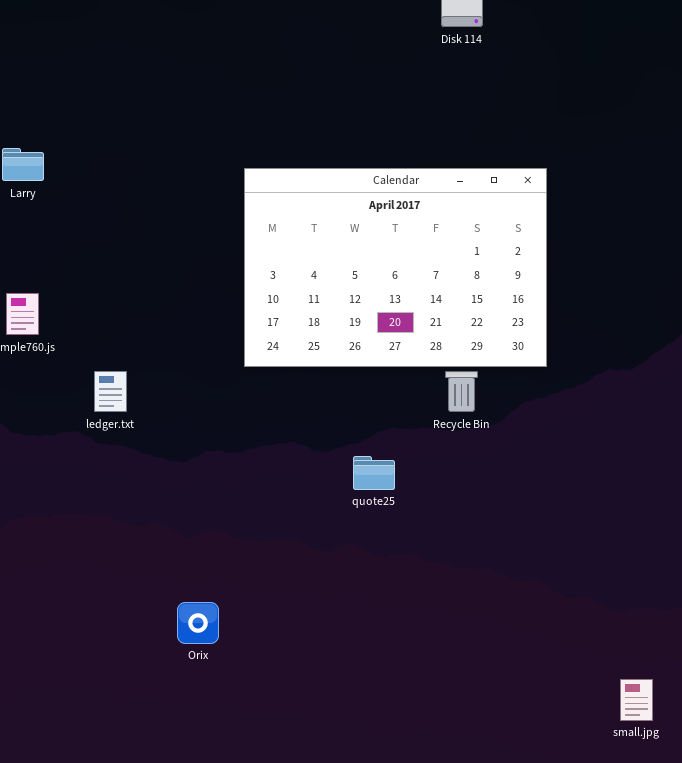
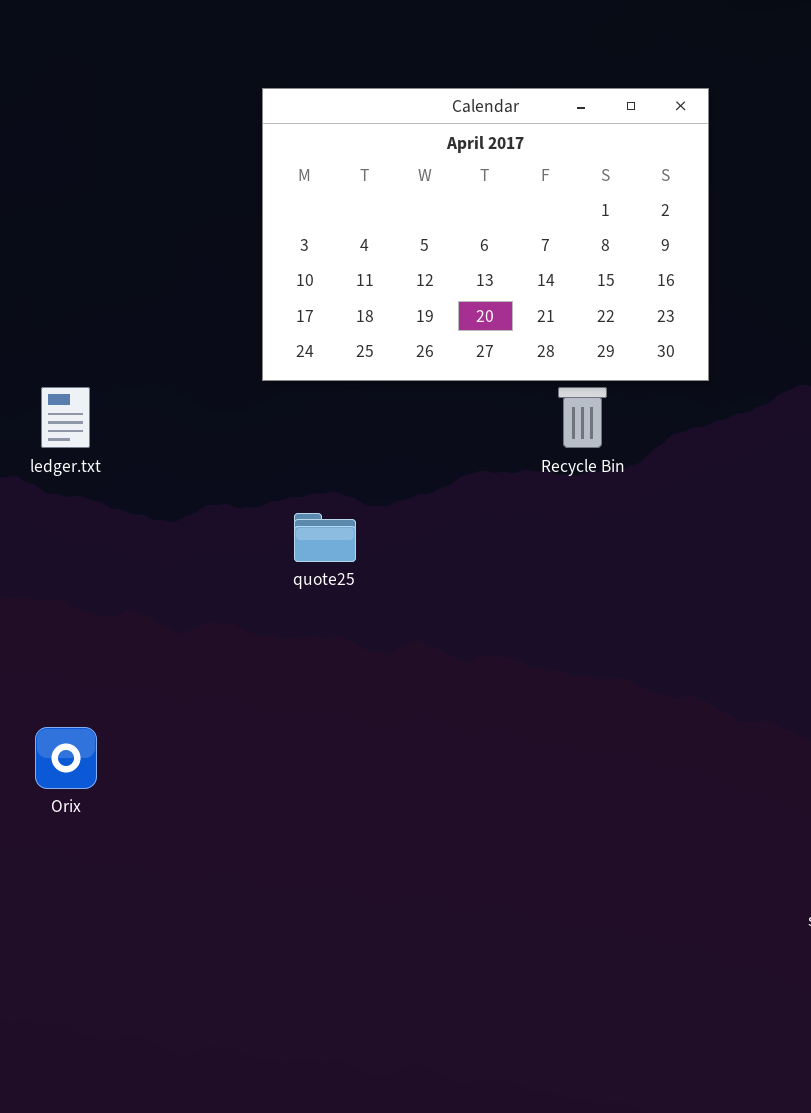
quote25: [353,456,395,490] -> [294,513,356,562], moved
Orix: [177,602,219,644] -> [35,727,97,789], moved

